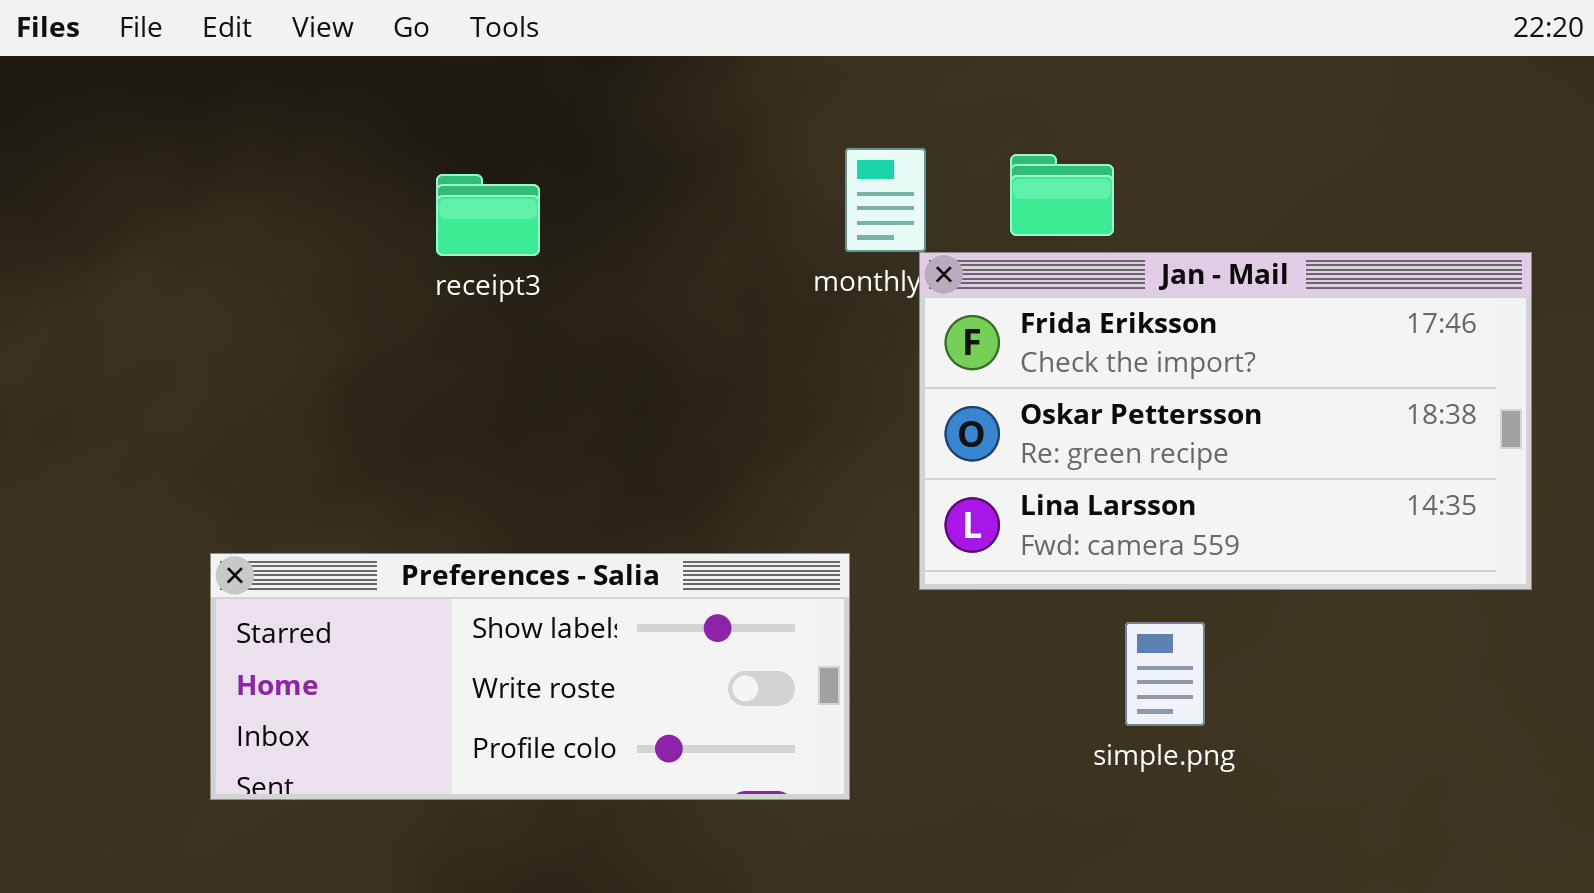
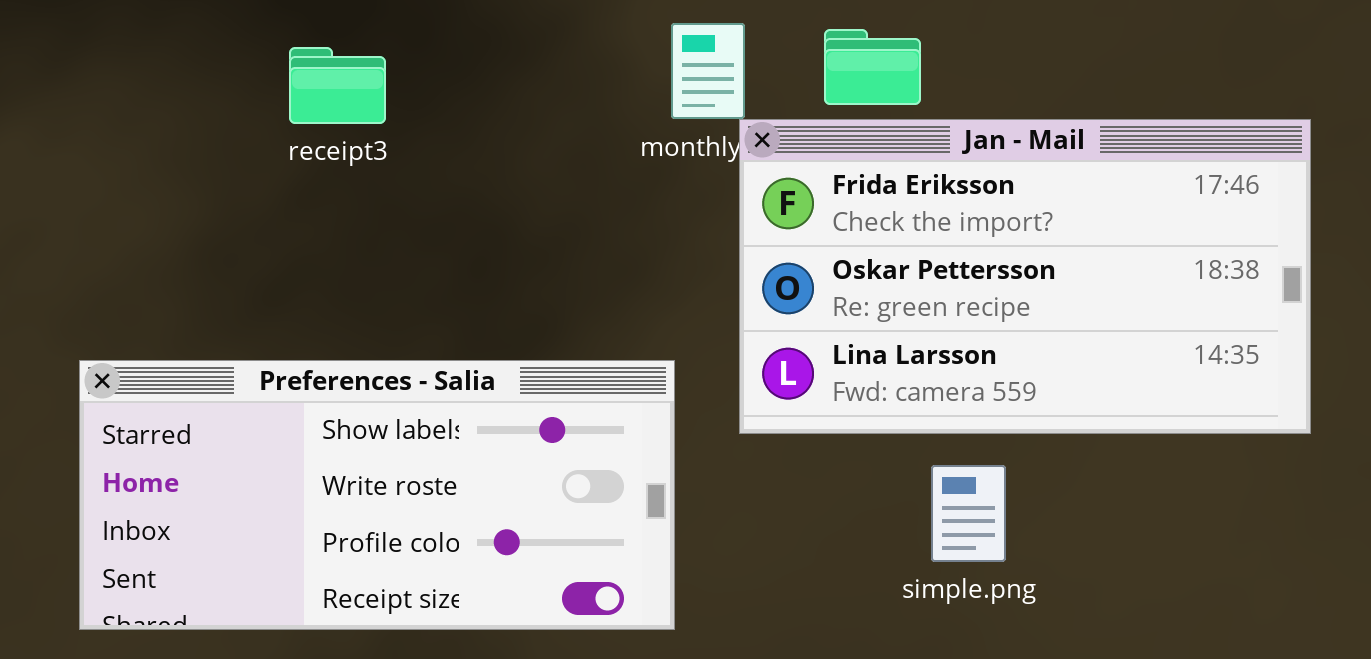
Preferences - Salia: [210,553,850,800] -> [79,360,675,630], resized

